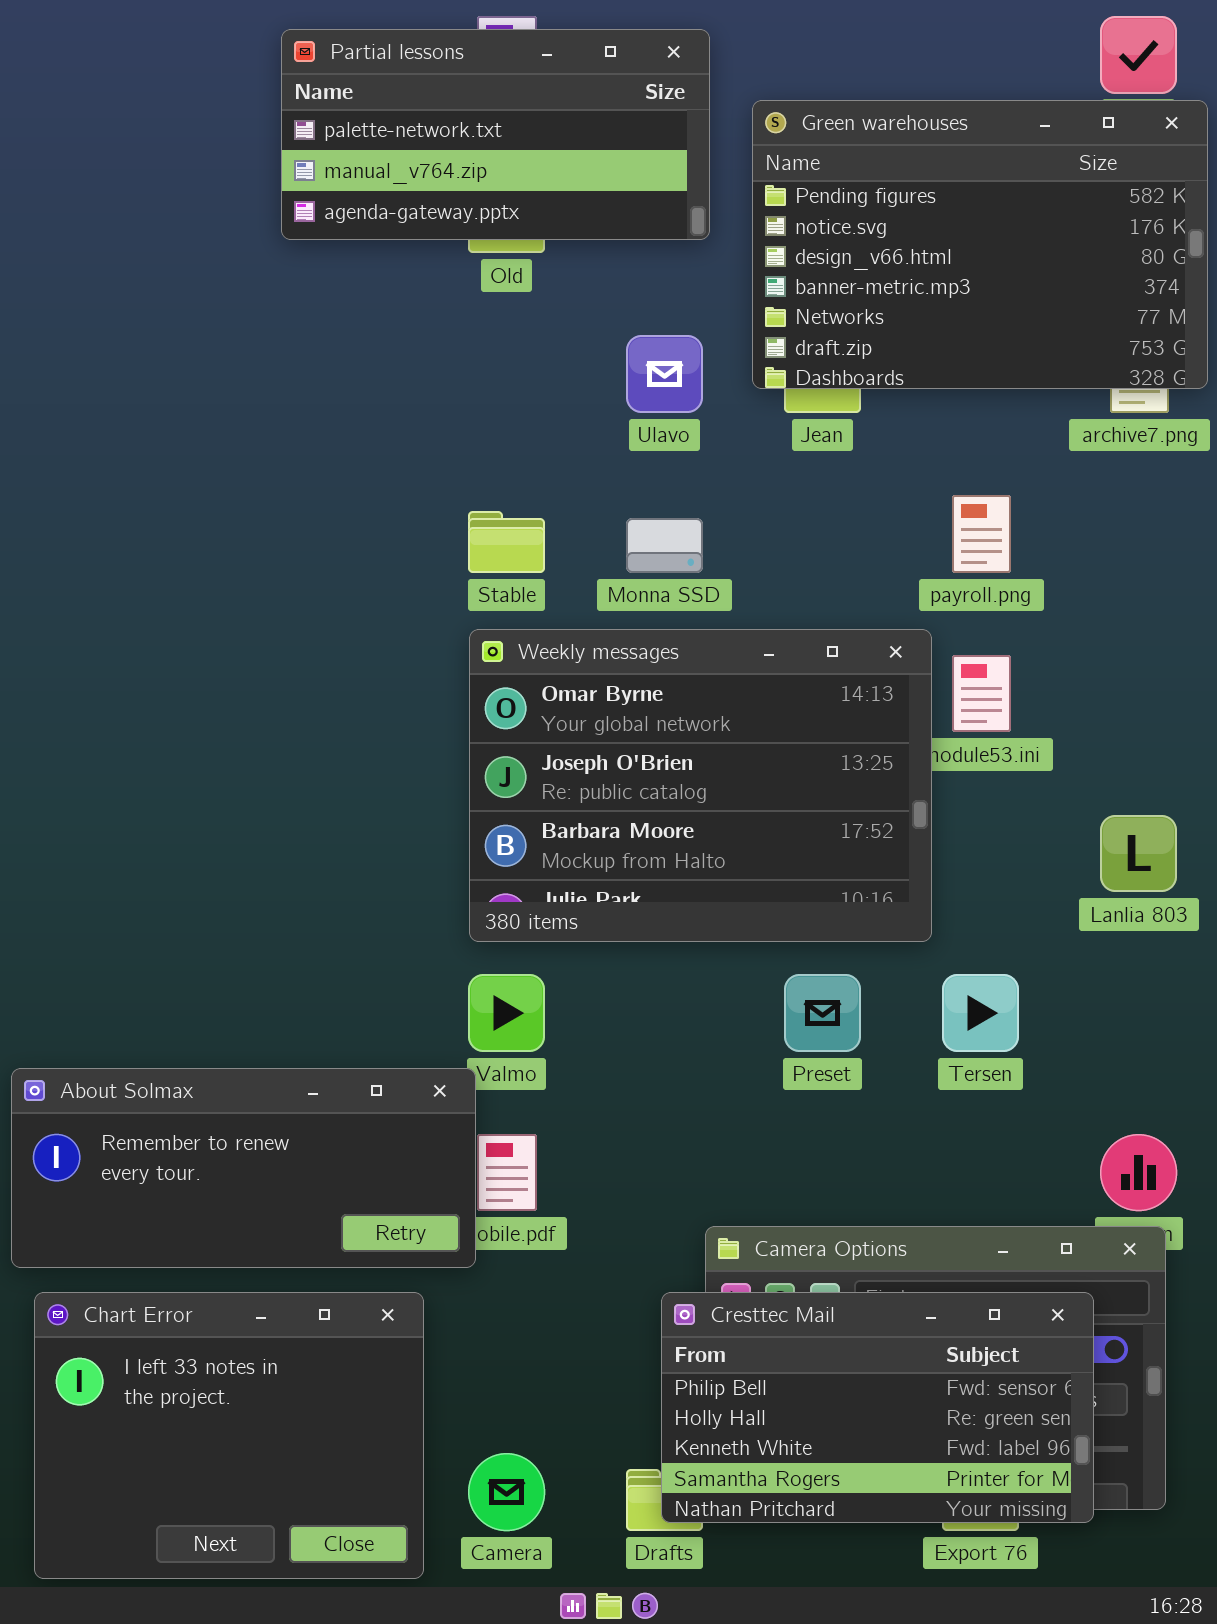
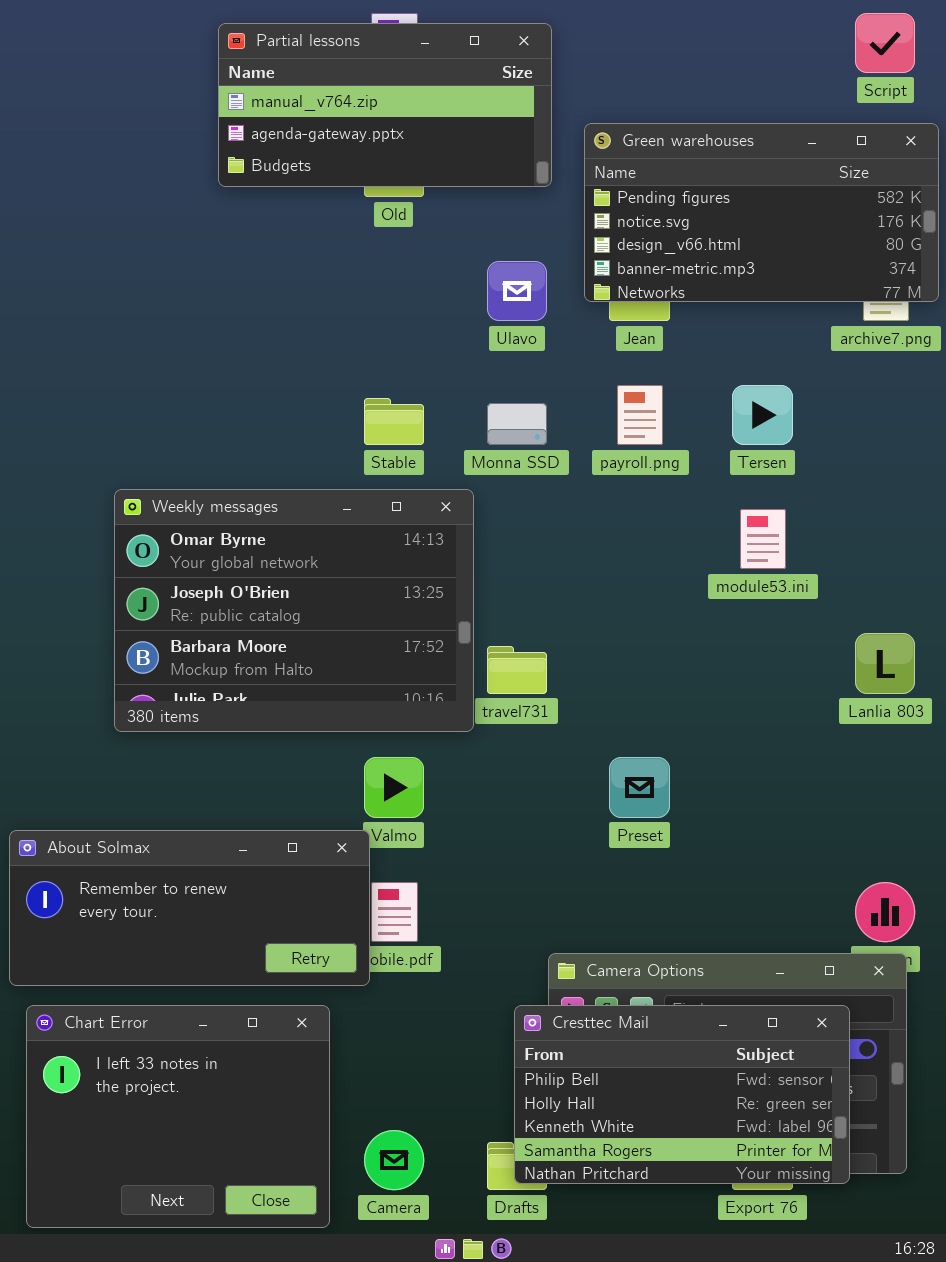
Partial lessons: [281,29,710,240] -> [218,23,552,187], scrolled down 1 row
Green warehouses: [752,100,1208,389] -> [584,123,939,302], resized
payroll.png: [952,495,1011,573] -> [617,385,663,445], moved
Weekly messages: [469,629,932,942] -> [114,489,474,732], moved
Tersen: [942,974,1019,1052] -> [732,385,793,445], moved

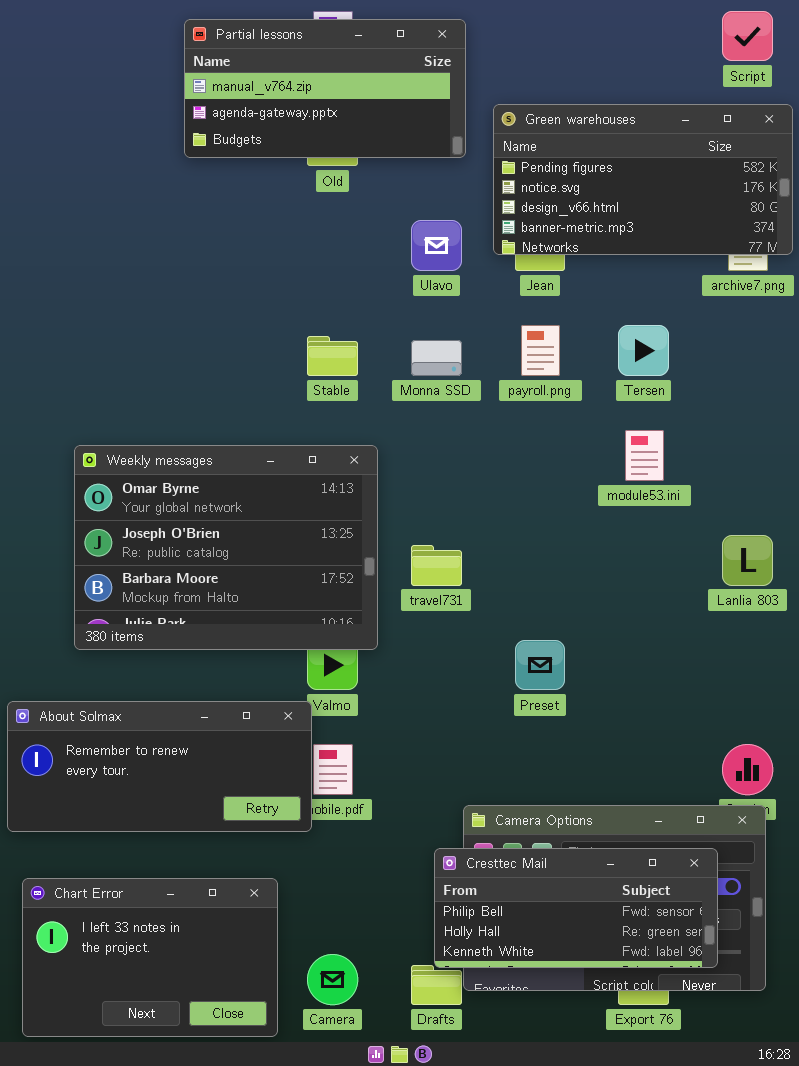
Weekly messages: [114,489,474,732] -> [74,445,378,650], moved
Chart Error: [26,1005,330,1228] -> [22,878,278,1037], resized
Cresttec Mail: [514,1005,850,1184] -> [434,848,718,968], resized

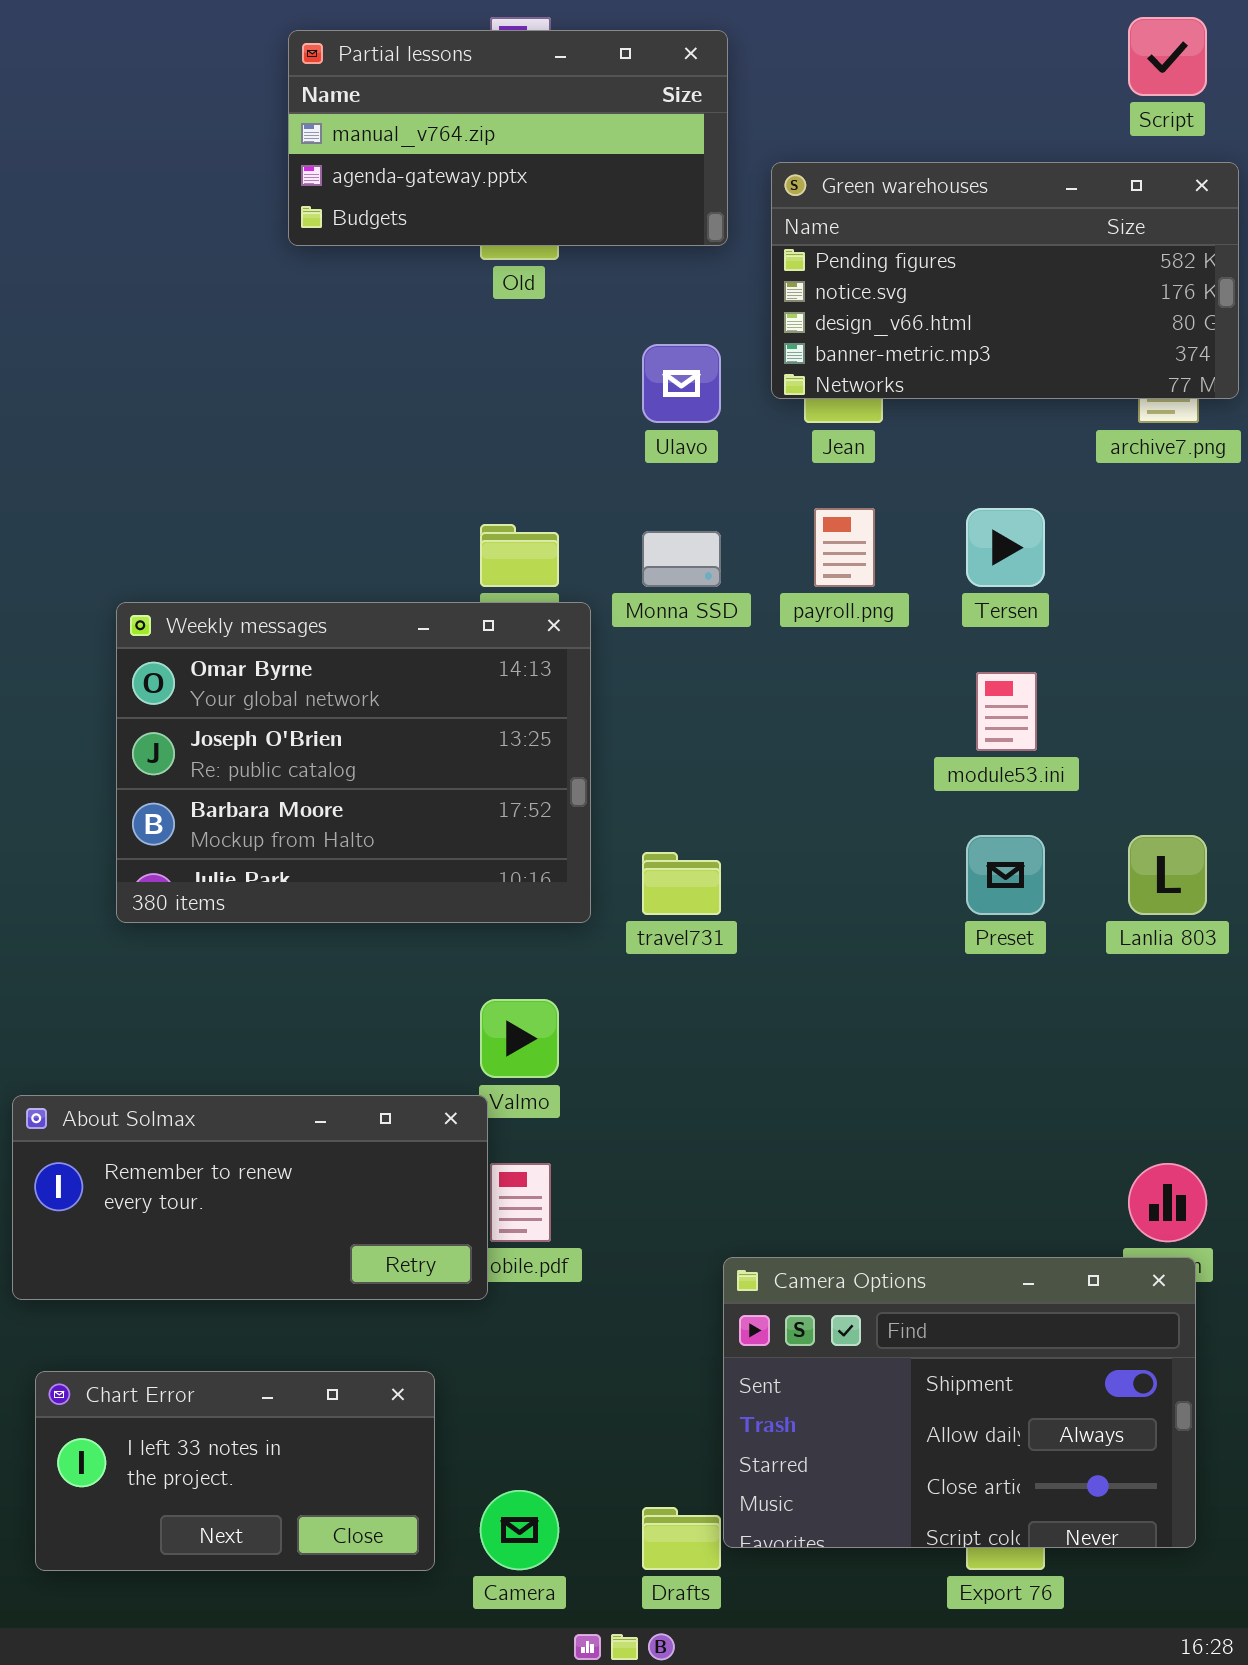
Weekly messages: [74,445,378,650] -> [116,602,591,923], moved
Preset: [515,640,565,690] -> [966,835,1045,915], moved
Cresttec Mail: [434,848,718,968] -> none, closed
Chart Error: [22,878,278,1037] -> [35,1371,435,1571], resized

